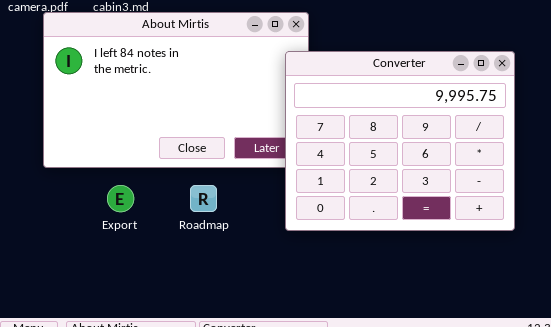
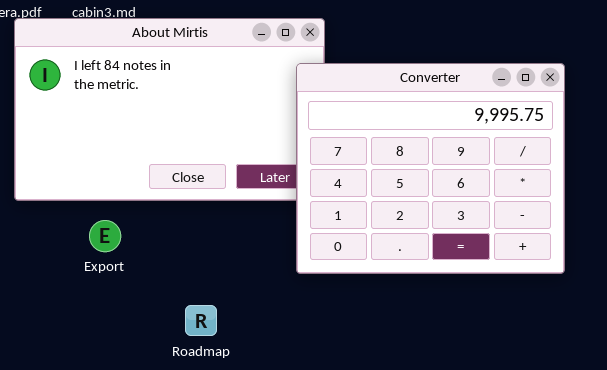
Roadmap: [190,185,217,212] -> [185,305,217,336], moved

